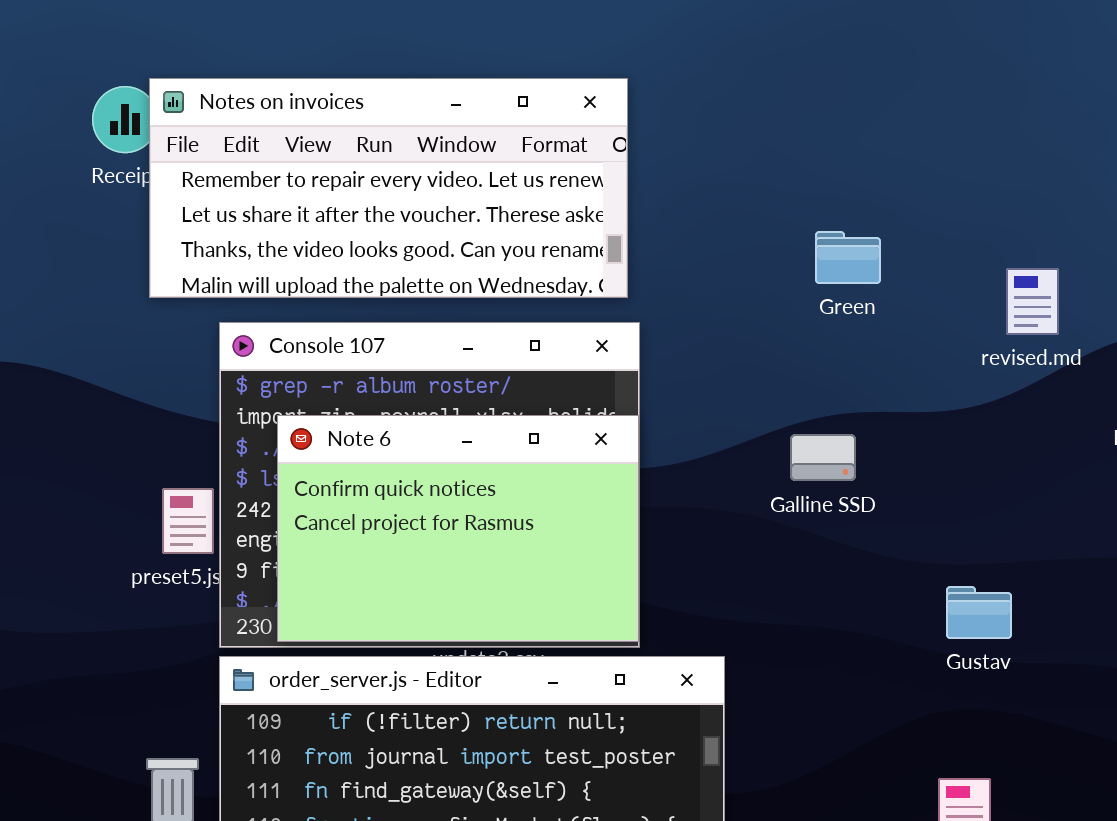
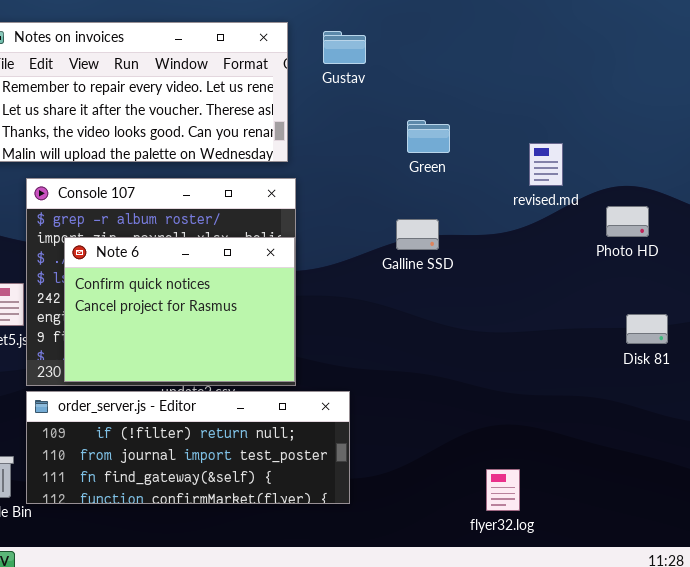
Galline SSD: [790,434,856,481] -> [396,219,439,250], moved
Gustav: [946,586,1012,639] -> [323,31,366,64], moved

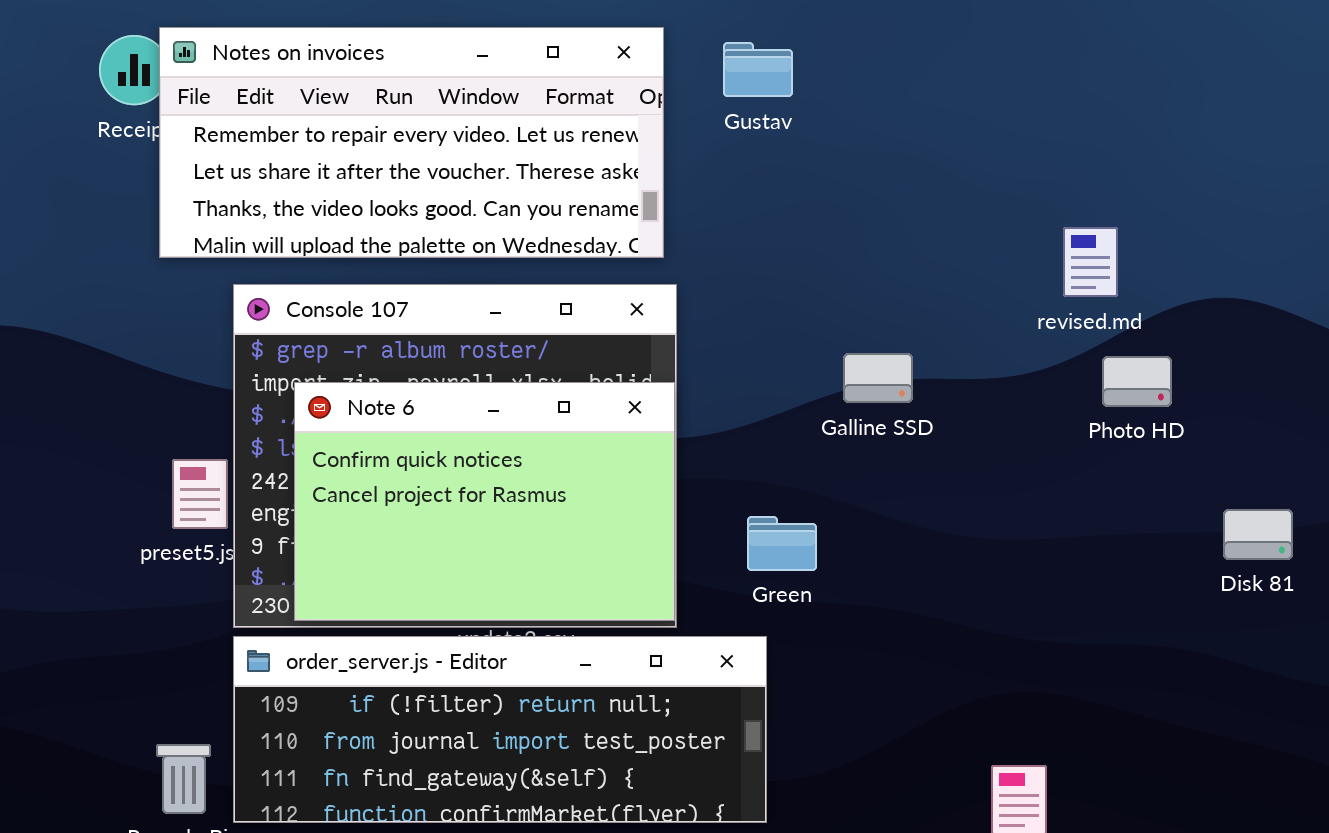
Green: [407,120,450,153] -> [747,516,817,571], moved
Photo HD: [606,206,649,237] -> [1102,356,1172,407], moved

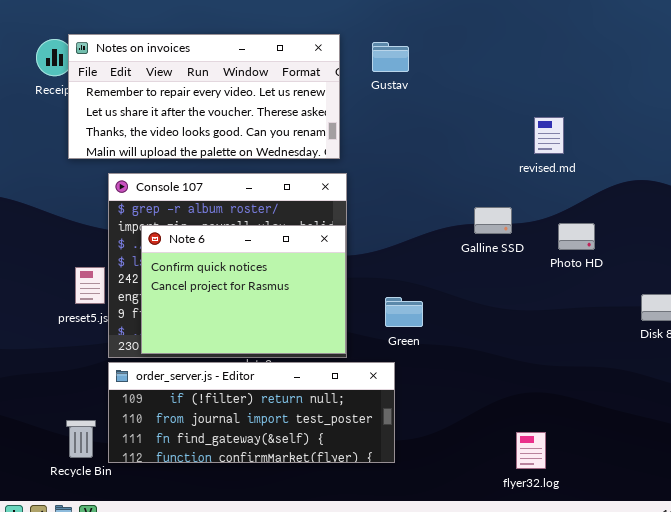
revised.md: [1063,227,1118,297] -> [534,117,564,154], moved
Galline SSD: [843,353,913,403] -> [474,207,512,234], moved
Photo HD: [1102,356,1172,407] -> [558,223,595,250], moved

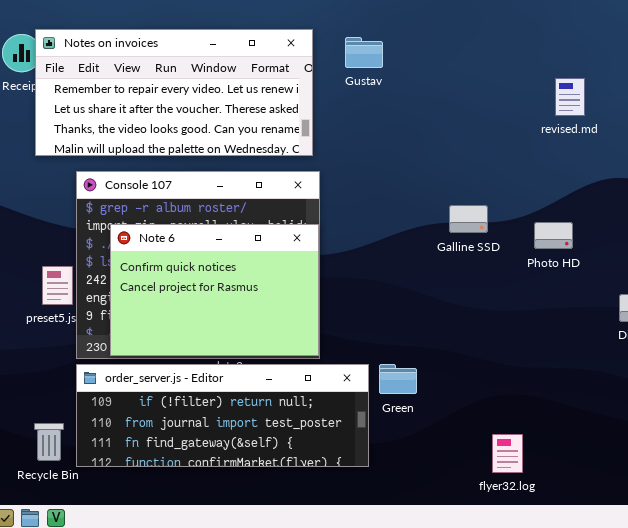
revised.md: [534,117,564,154] -> [555,78,585,116], moved
Green: [385,297,423,327] -> [379,364,417,394], moved

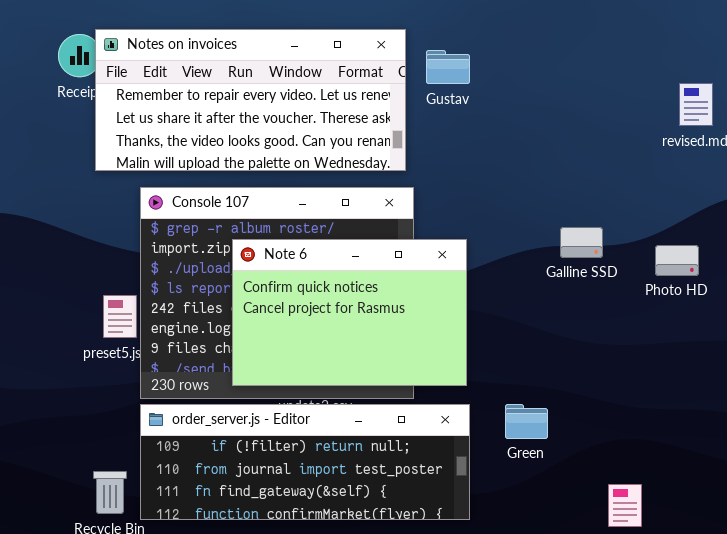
Gustav: [345,37,383,68] -> [426,50,470,84], moved
Note 6: [110,224,319,356] -> [232,239,467,386], moved
Green: [379,364,417,394] -> [505,404,548,439], moved

